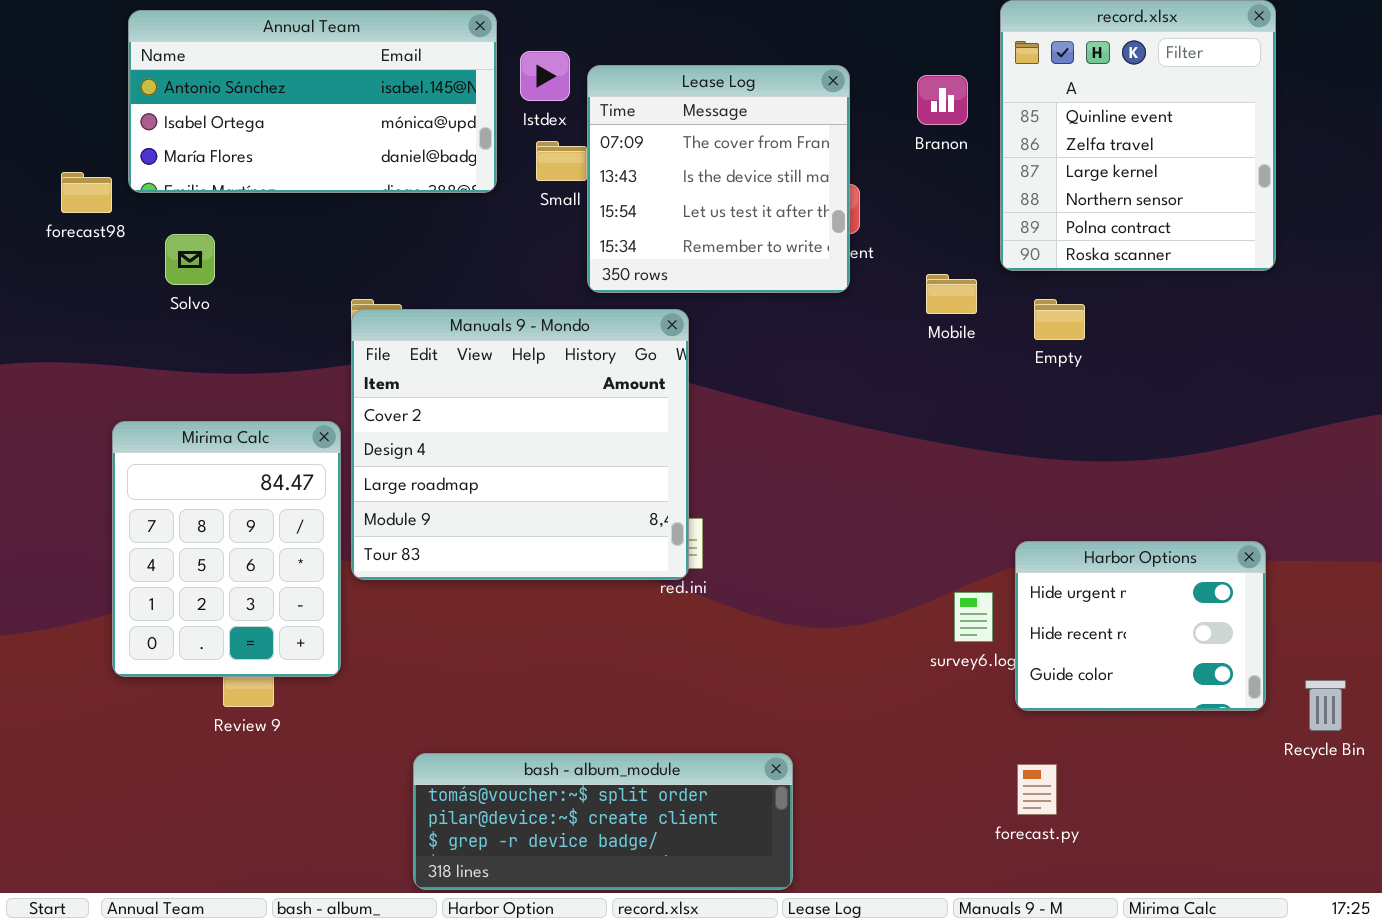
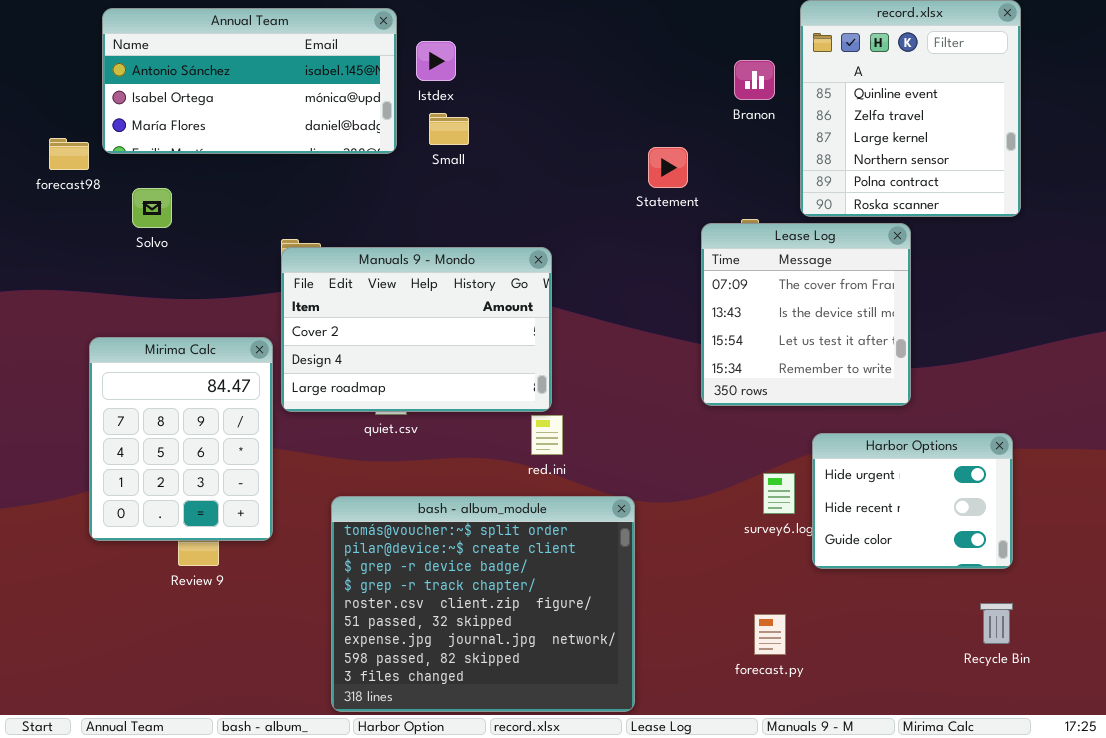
Lease Log: [587,65,850,293] -> [701,223,911,406], moved
Manuals 9 - Mondo: [351,309,689,580] -> [281,247,552,412], resized
Recycle Bin: [1305,680,1346,731] -> [980,603,1013,644], moved
bash - album_module: [413,753,793,890] -> [331,496,635,712], resized
forecast.py: [1017,764,1057,815] -> [754,614,786,655], moved

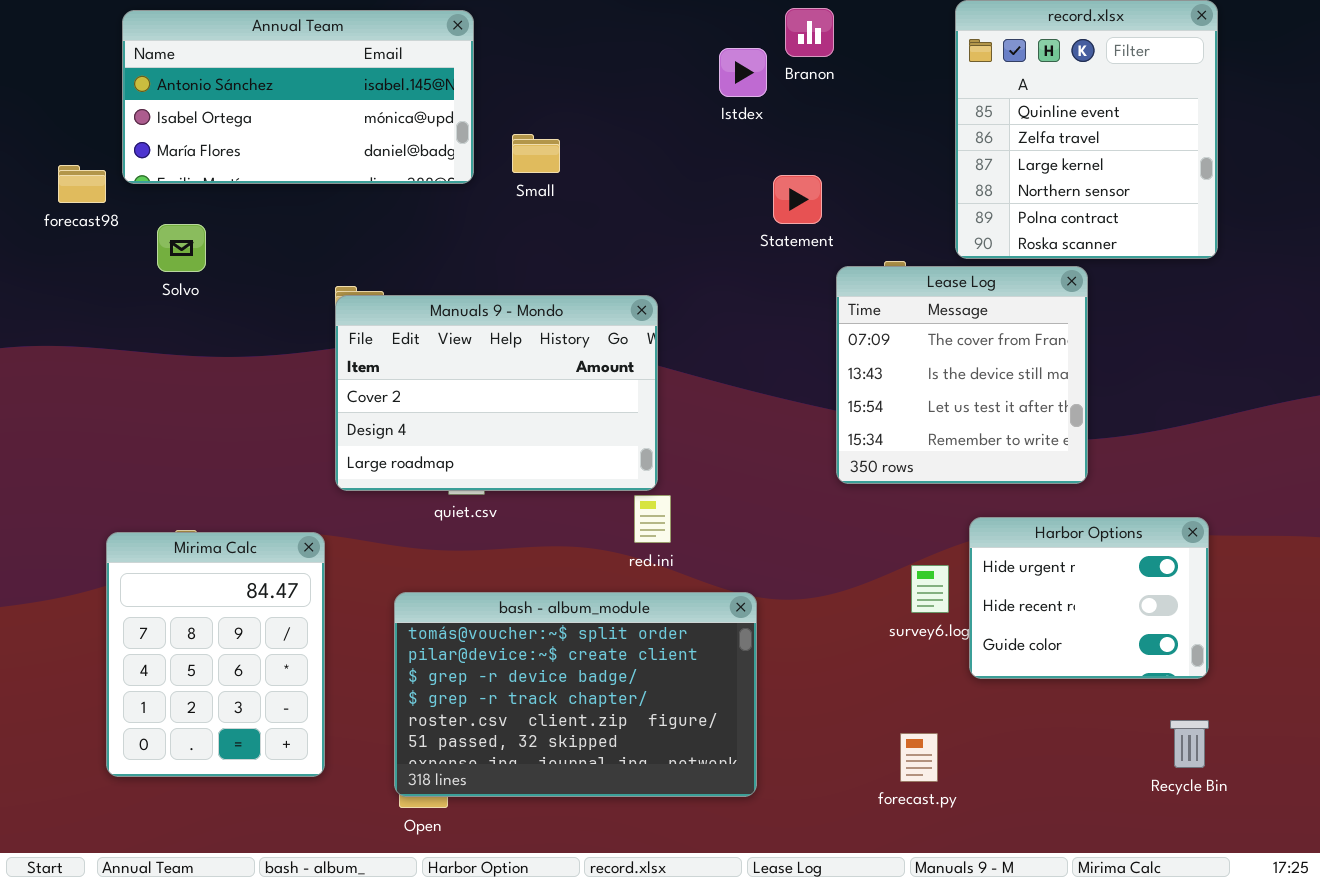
Istdex: [416,41,456,81] -> [719,48,767,97], moved
Branon: [734,60,775,100] -> [785,8,834,57], moved
Mirima Calc: [89,337,273,541] -> [106,532,325,777], moved
bash - album_module: [331,496,635,712] -> [394,592,757,797], resized

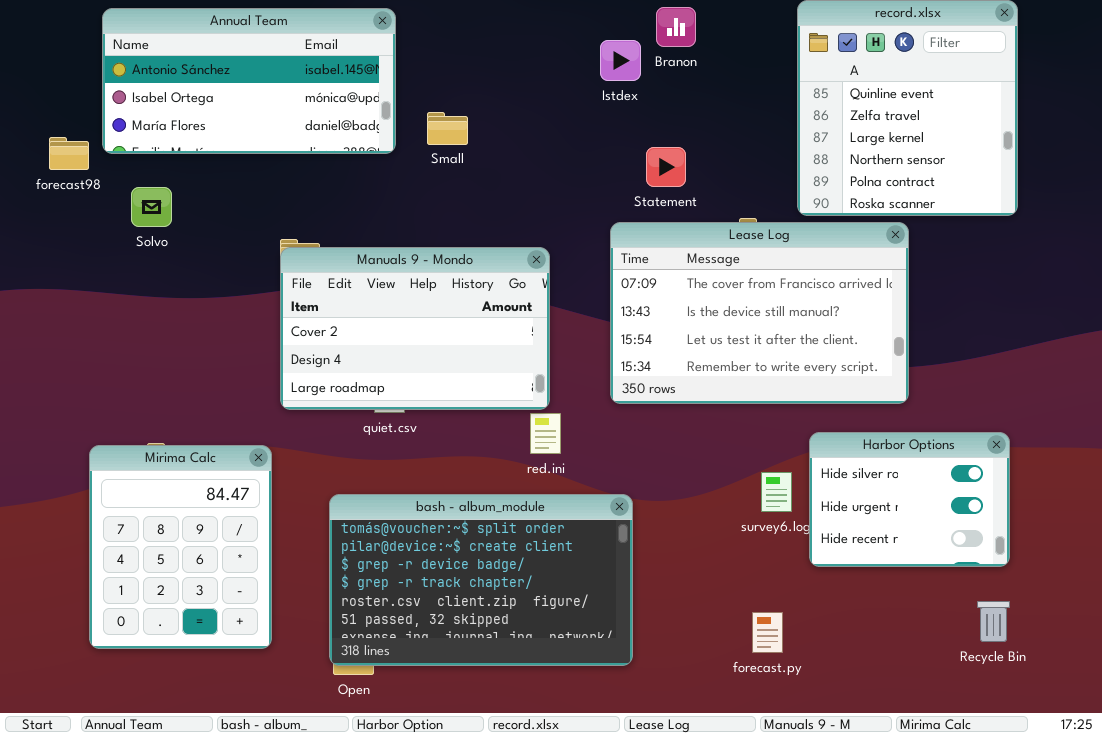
Lease Log: [836,266,1088,484] -> [610,222,909,404], resized
Harbor Options: [969,517,1209,679] -> [809,432,1010,567], scrolled up 1 row

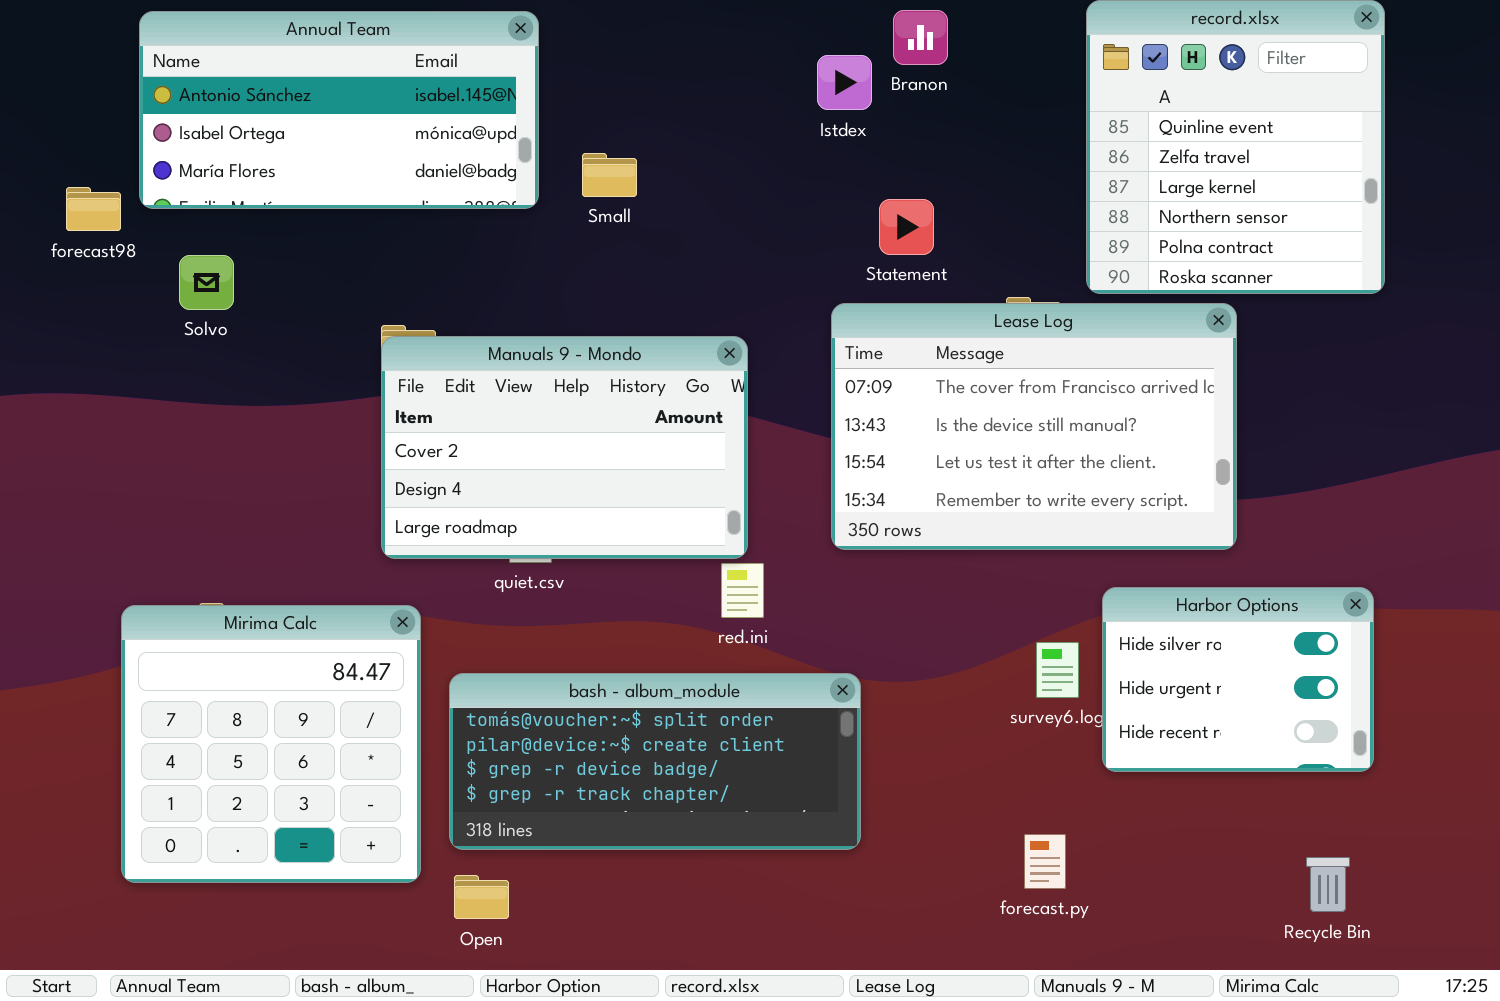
Mirima Calc: [89,445,272,649] -> [121,605,421,883], resized
bash - album_module: [329,494,633,666] -> [449,673,861,850], resized
Recycle Bin: [977,601,1010,642] -> [1306,857,1350,912], moved

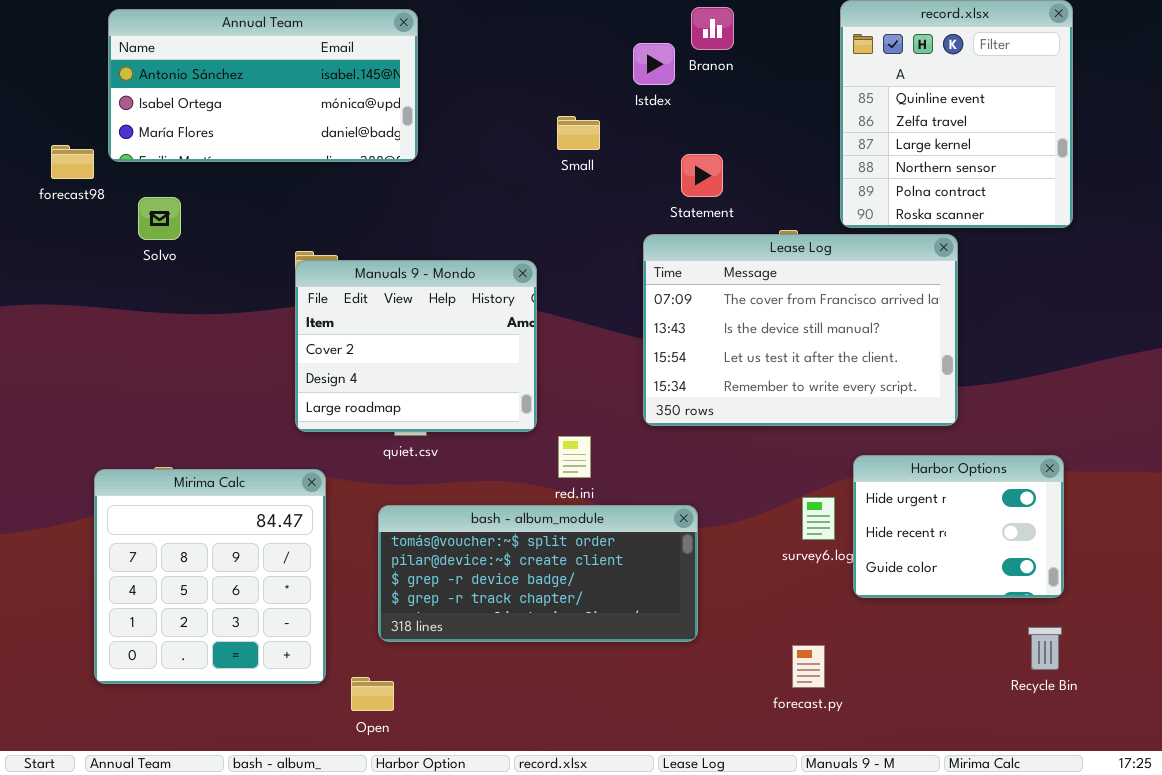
Small: [582,153,637,197] -> [557,116,600,150], moved
Manuals 9 - Mondo: [381,336,748,559] -> [295,260,537,432], resized
Harbor Options: [1102,587,1374,772] -> [853,455,1064,598], scrolled down 1 row
bash - album_module: [449,673,861,850] -> [378,505,698,642], moved
Recycle Bin: [1306,857,1350,912] -> [1028,627,1062,670], moved

